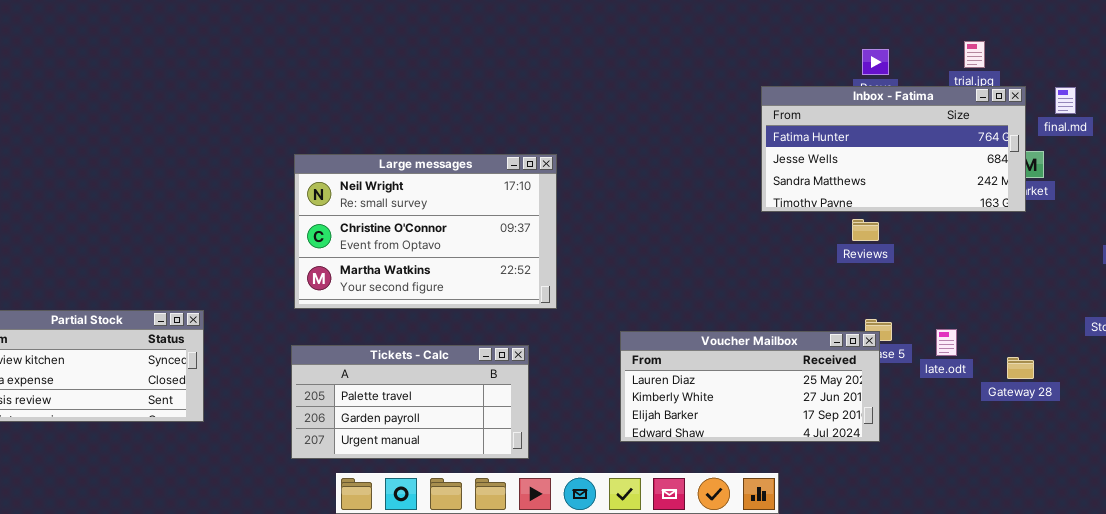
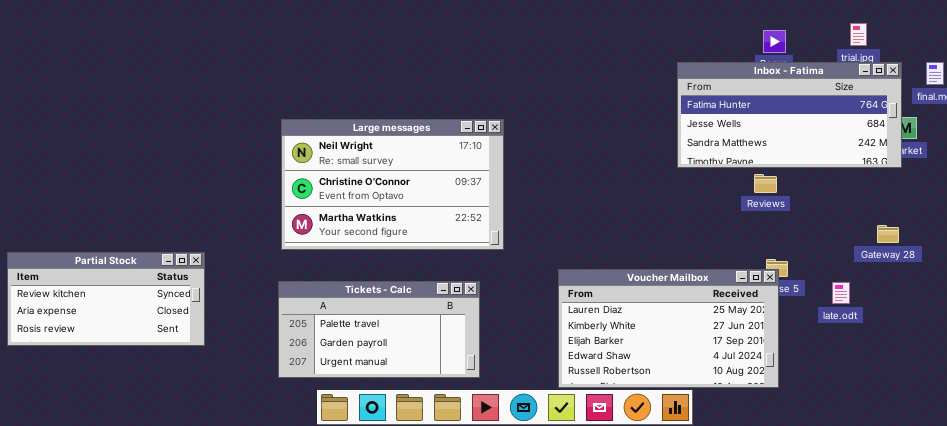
late.odt: [936,329,957,356] -> [832,282,850,304], moved
Voucher Mailbox: [620,331,880,442] -> [558,269,779,388], resized
Gateway 28: [1007,357,1034,379] -> [877,225,899,243], moved

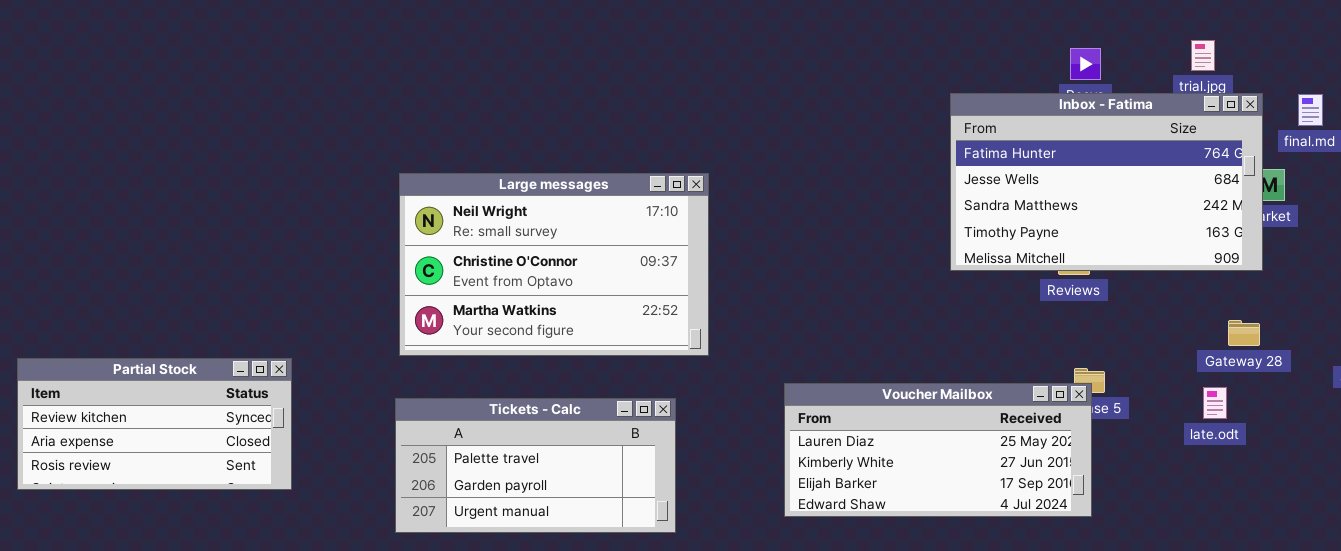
Inbox - Fatima: [677,62,902,168] -> [950,93,1263,271], resized
Voucher Mailbox: [558,269,779,388] -> [784,383,1092,517], resized
late.odt: [832,282,850,304] -> [1203,387,1227,419], moved

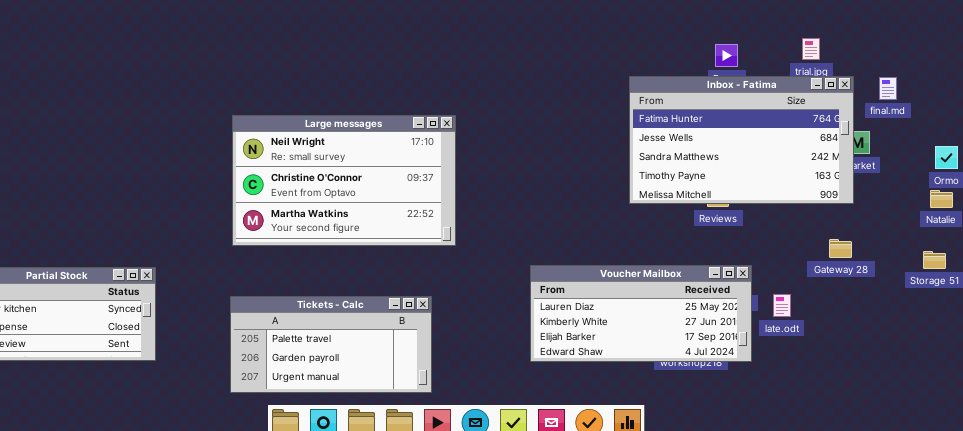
Large messages: [399,173,709,356] -> [232,115,456,246], moved
Voucher Mailbox: [784,383,1092,517] -> [530,265,752,362], moved
late.odt: [1203,387,1227,419] -> [773,294,791,317], moved

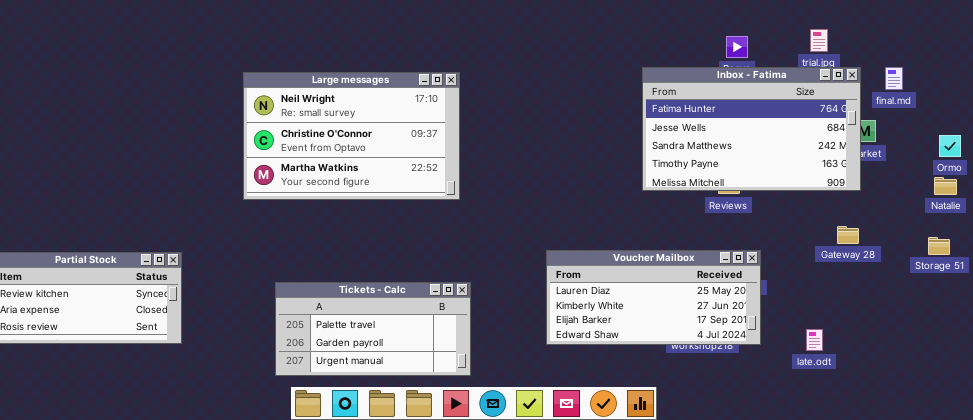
Large messages: [232,115,456,246] -> [243,72,460,200], moved
late.odt: [773,294,791,317] -> [806,329,823,351], moved
Tickets - Calc: [230,296,432,393] -> [275,282,471,376], moved

